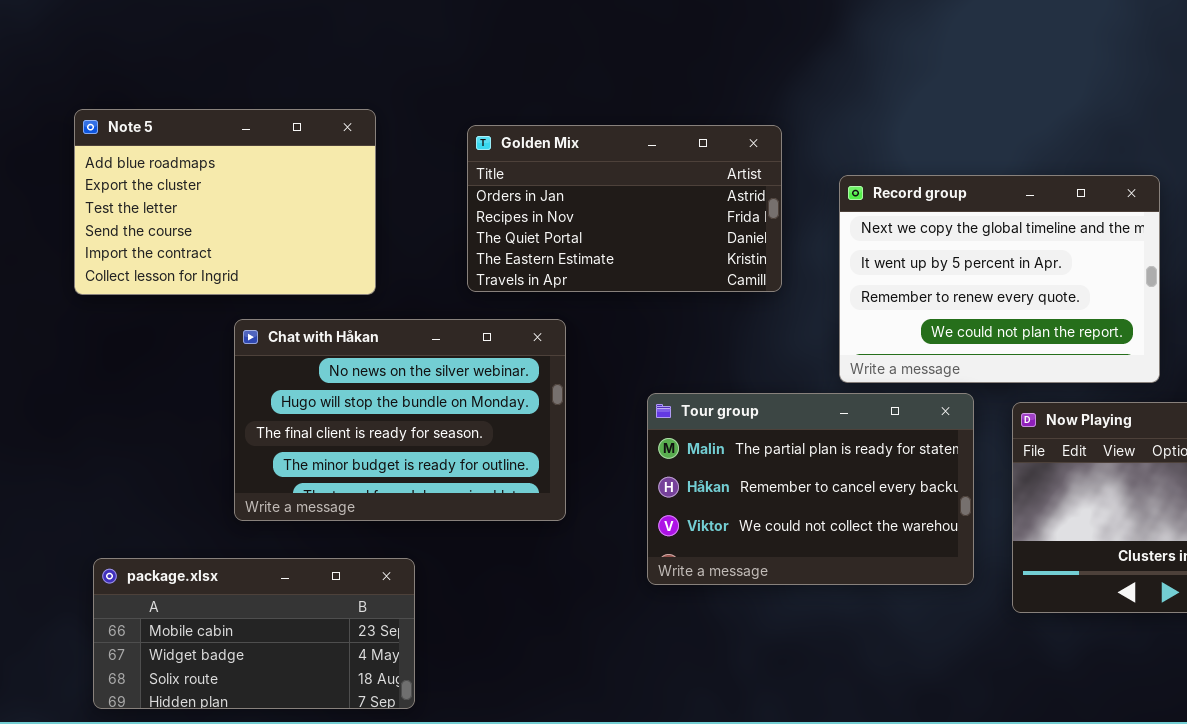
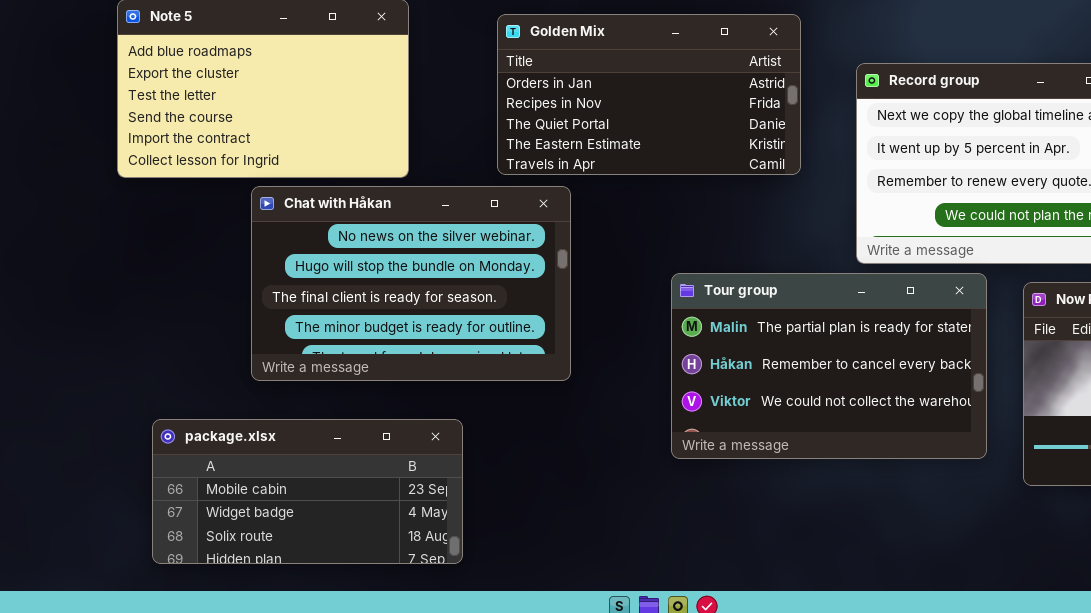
Chat with Håkan: [234,319,566,521] -> [251,186,571,381], moved
package.xlsx: [93,558,415,709] -> [152,419,463,564], moved

